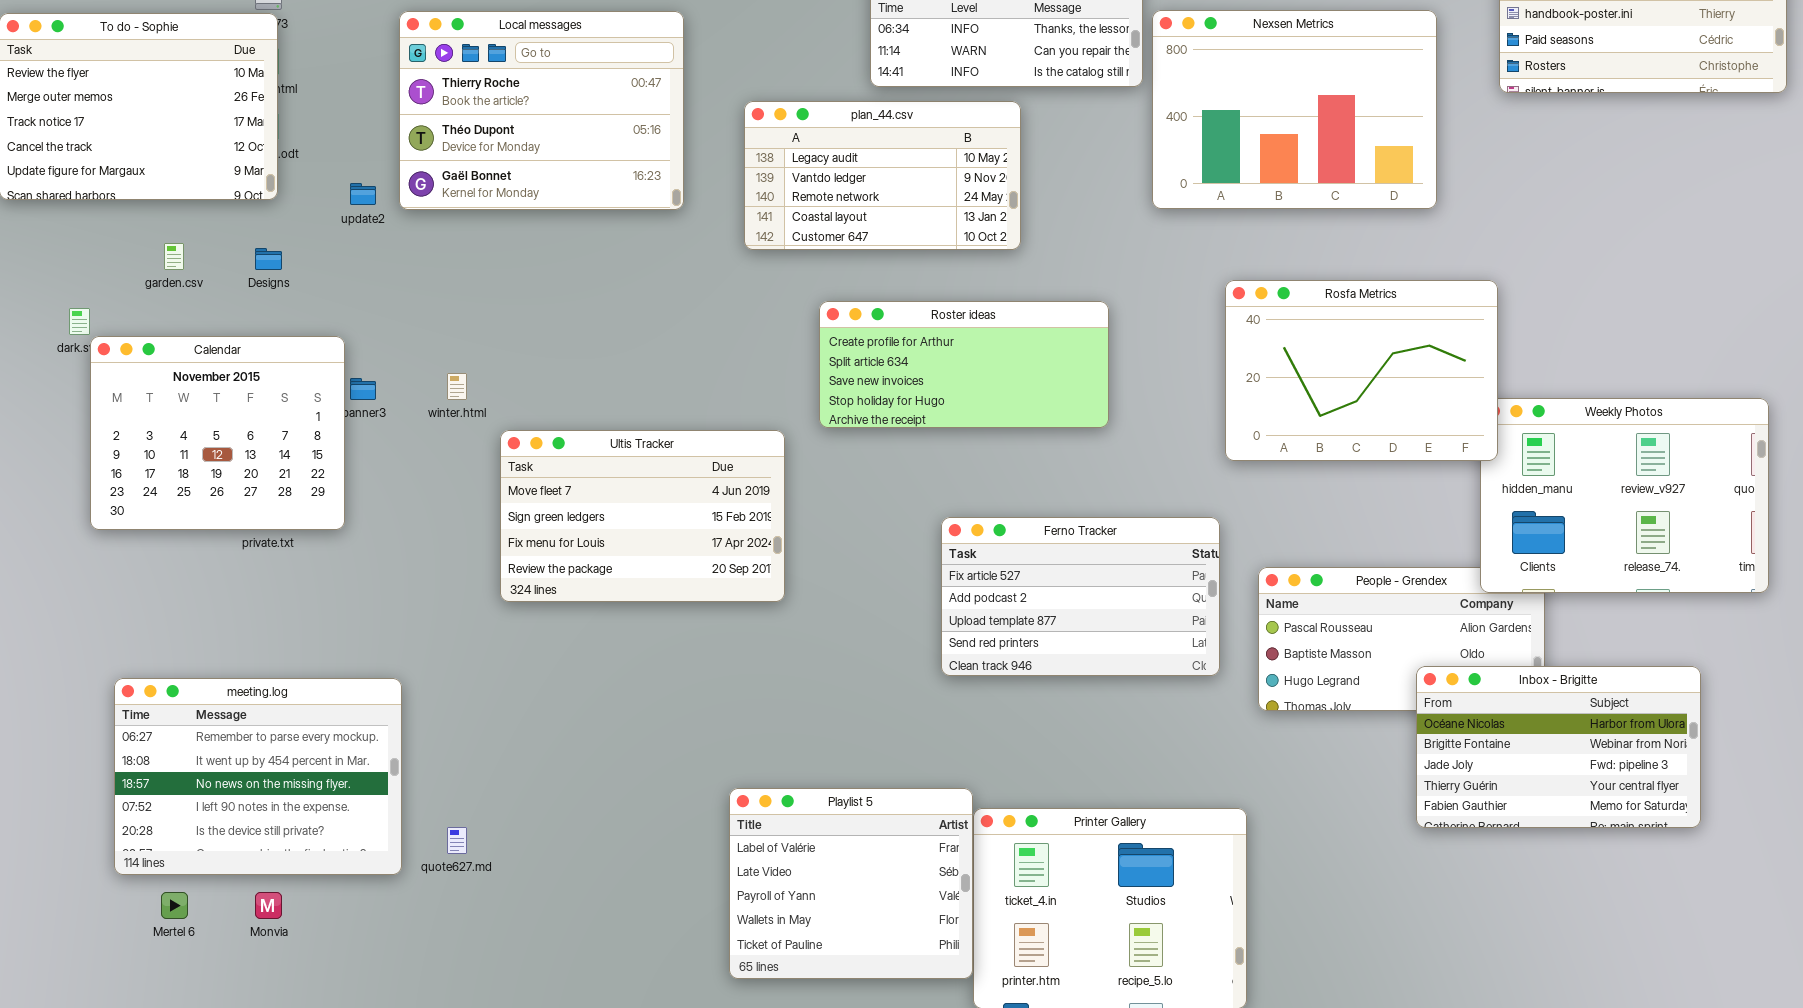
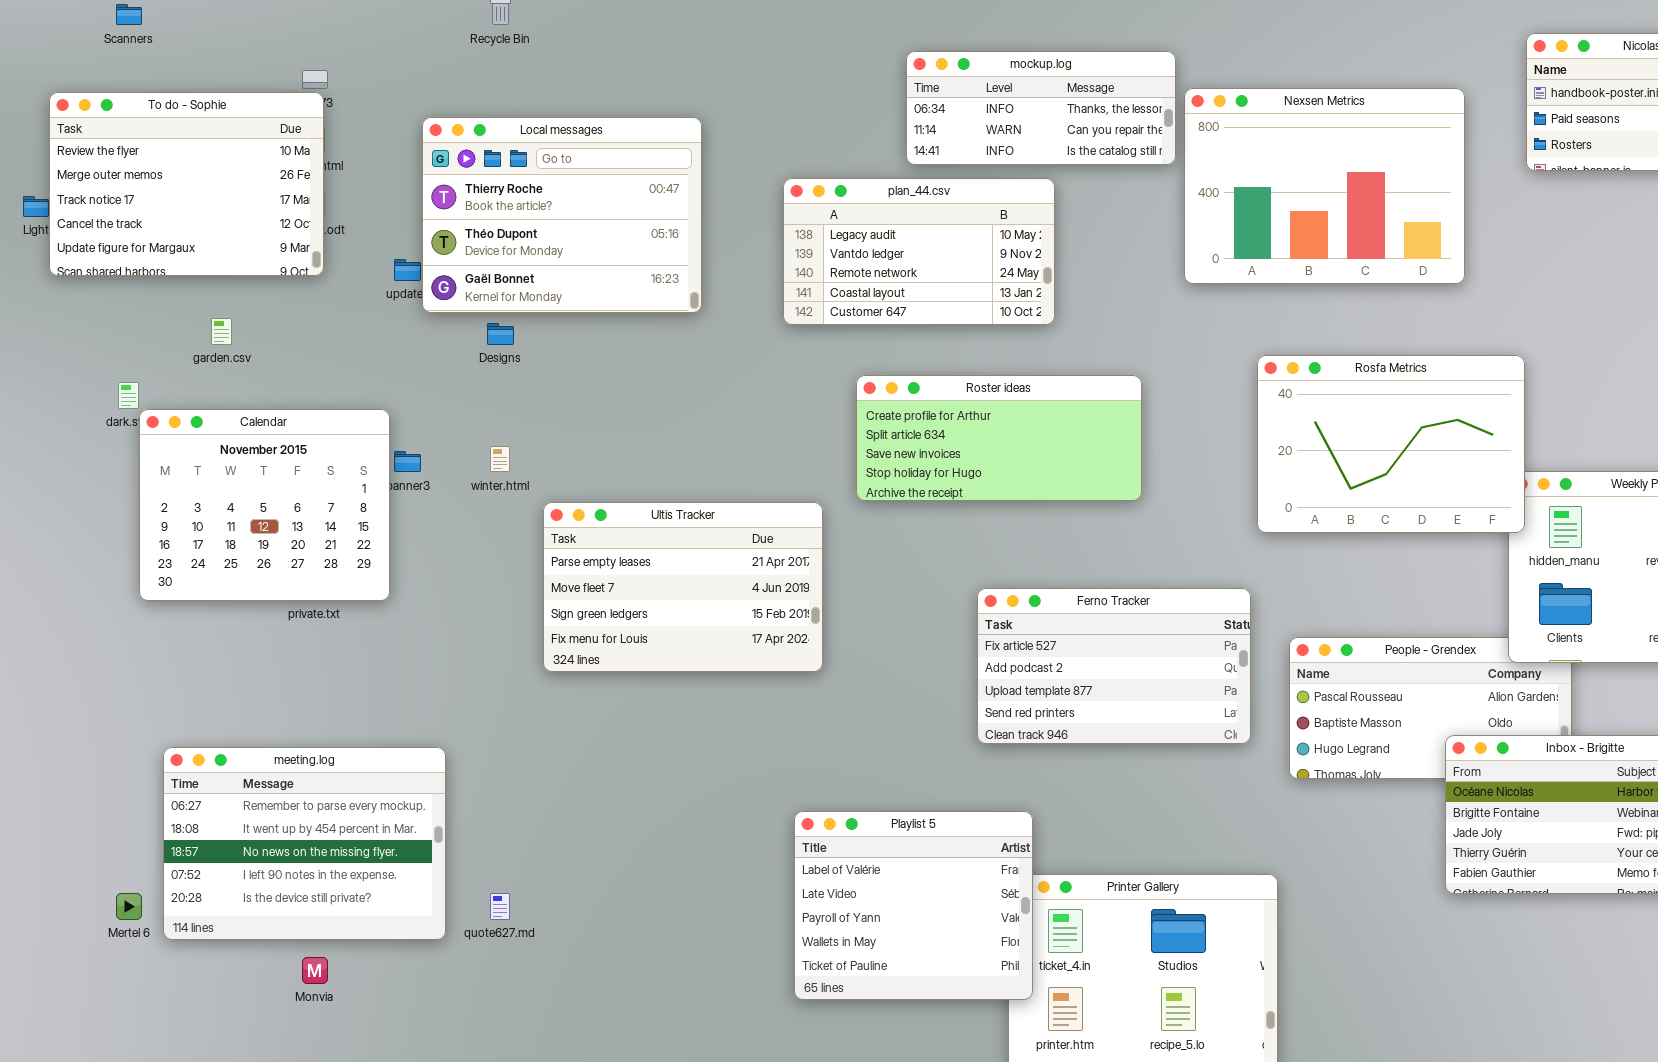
Local messages: [399,11,684,210] -> [422,117,702,313], moved
Designs: [255,248,282,270] -> [487,323,514,345], moved
Ultis Tracker: [500,430,785,602] -> [543,502,823,672], scrolled up 1 row
Playlist 5: [729,788,973,979] -> [794,811,1033,1000], moved
Mertel 6: [161,892,188,919] -> [116,893,142,920], moved

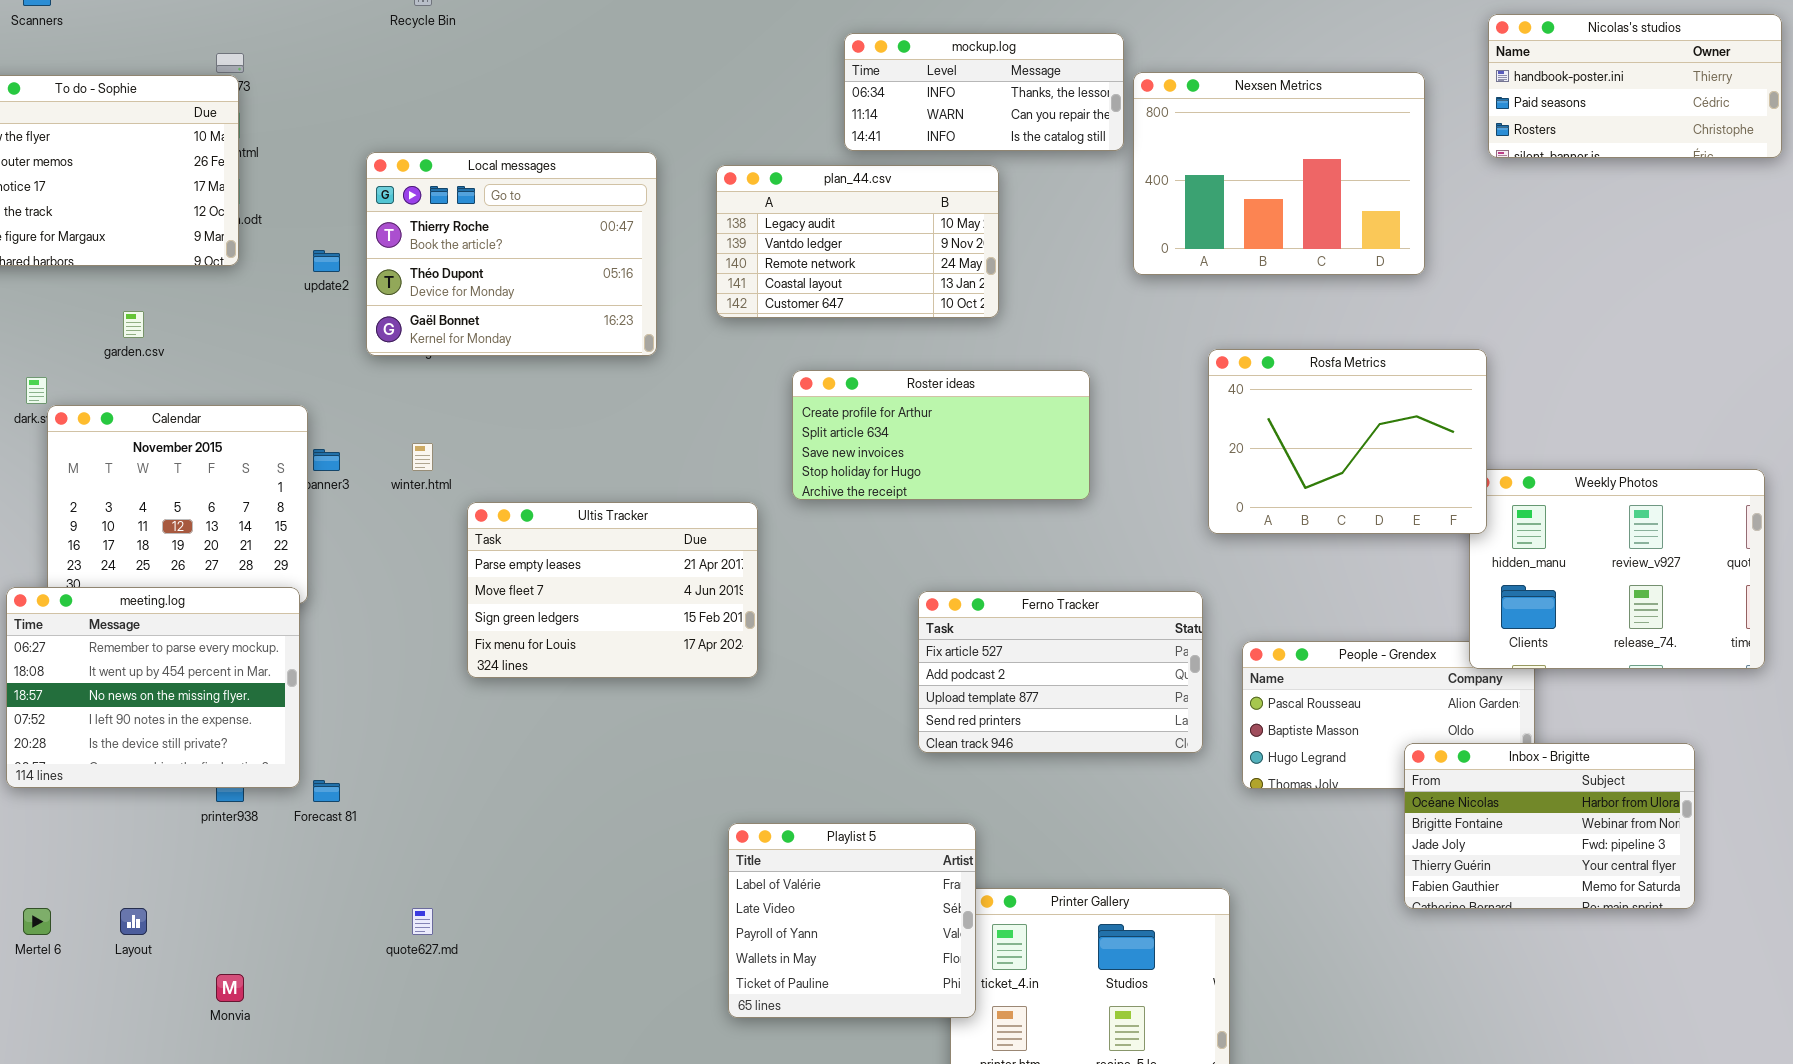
Local messages: [422,117,702,313] -> [366,152,657,356], moved
meeting.log: [163,747,446,940] -> [6,587,300,788], moved

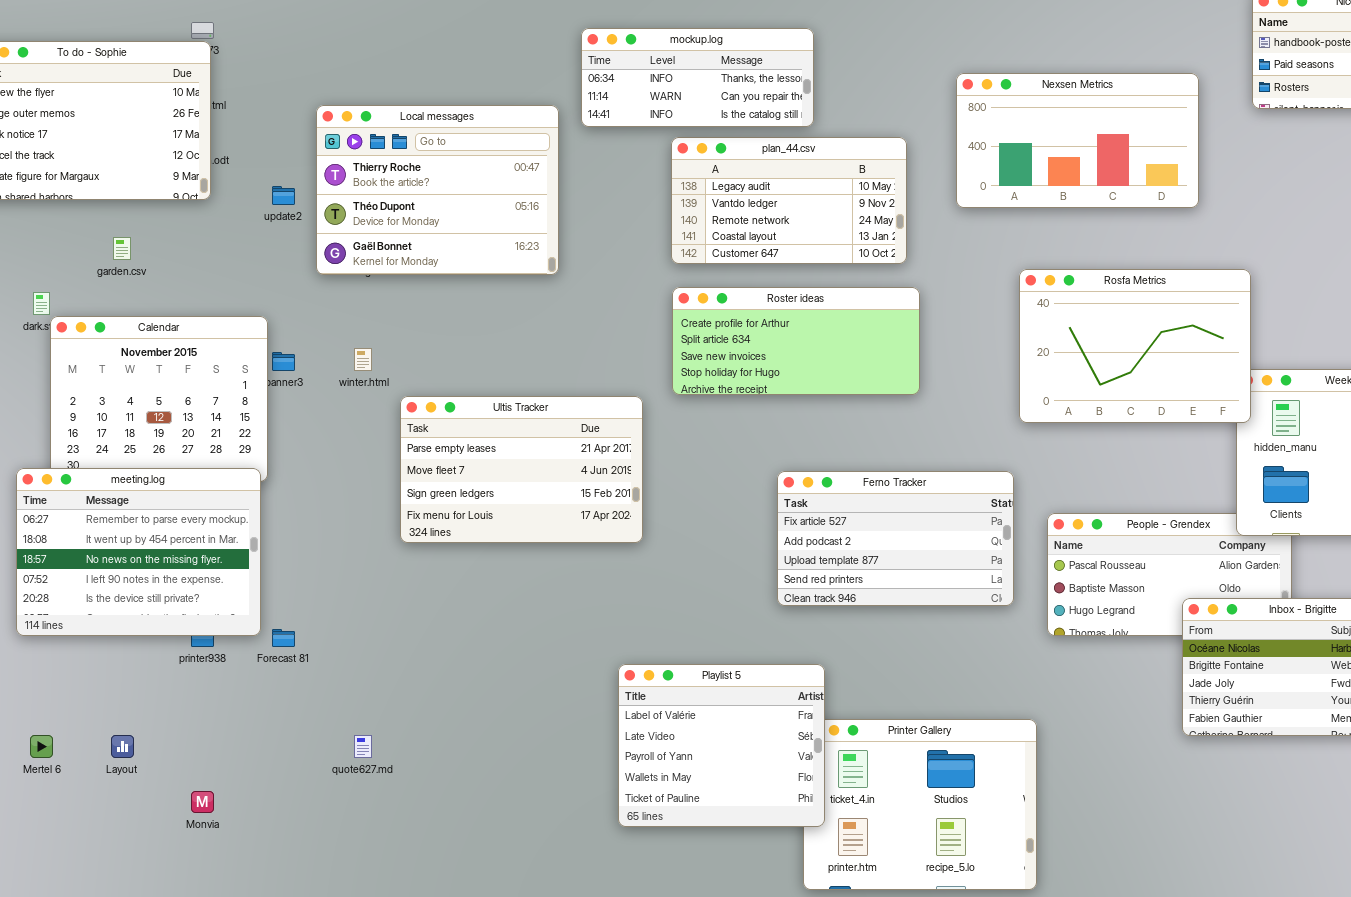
mockup.log: [844,33,1124,151] -> [581,28,814,127], moved
Nexsen Metrics: [1133,72,1425,275] -> [956,73,1199,208], resized
plan_44.csv: [716,165,999,318] -> [671,137,907,264], moved

